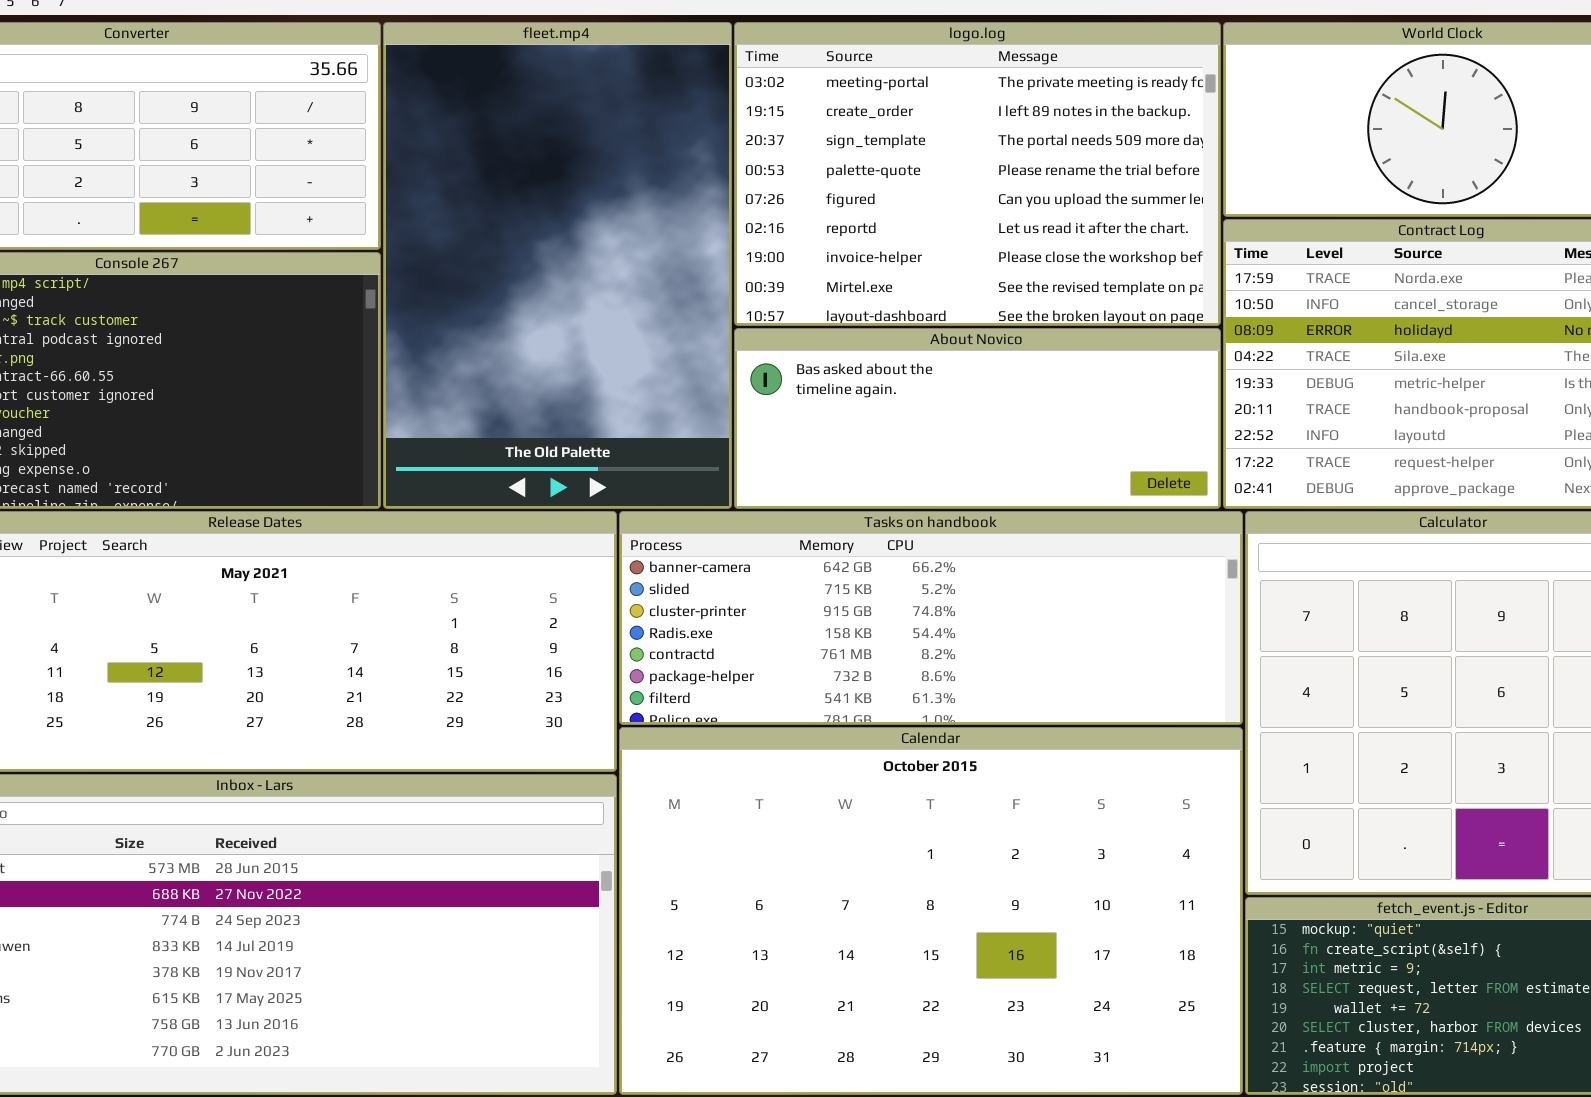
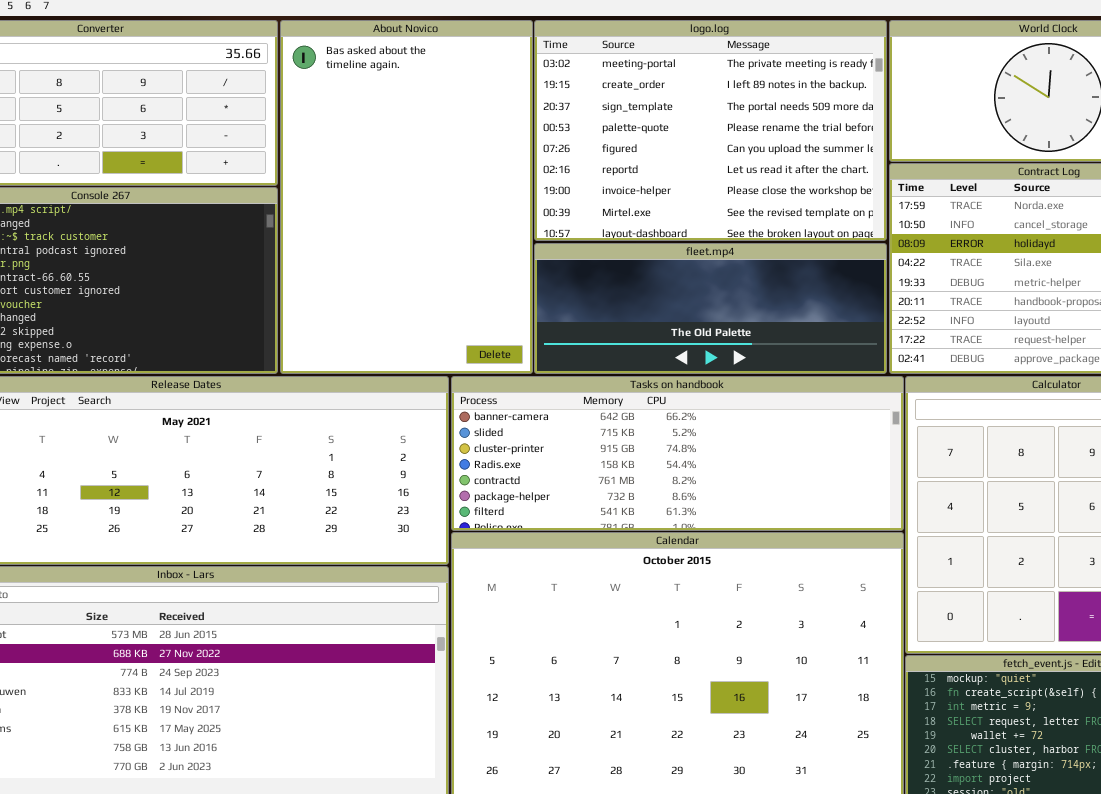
fleet.mp4: [383,22,732,509] -> [534,243,887,374], moved, resized
About Novico: [734,328,1221,509] -> [280,20,533,374], moved, resized

